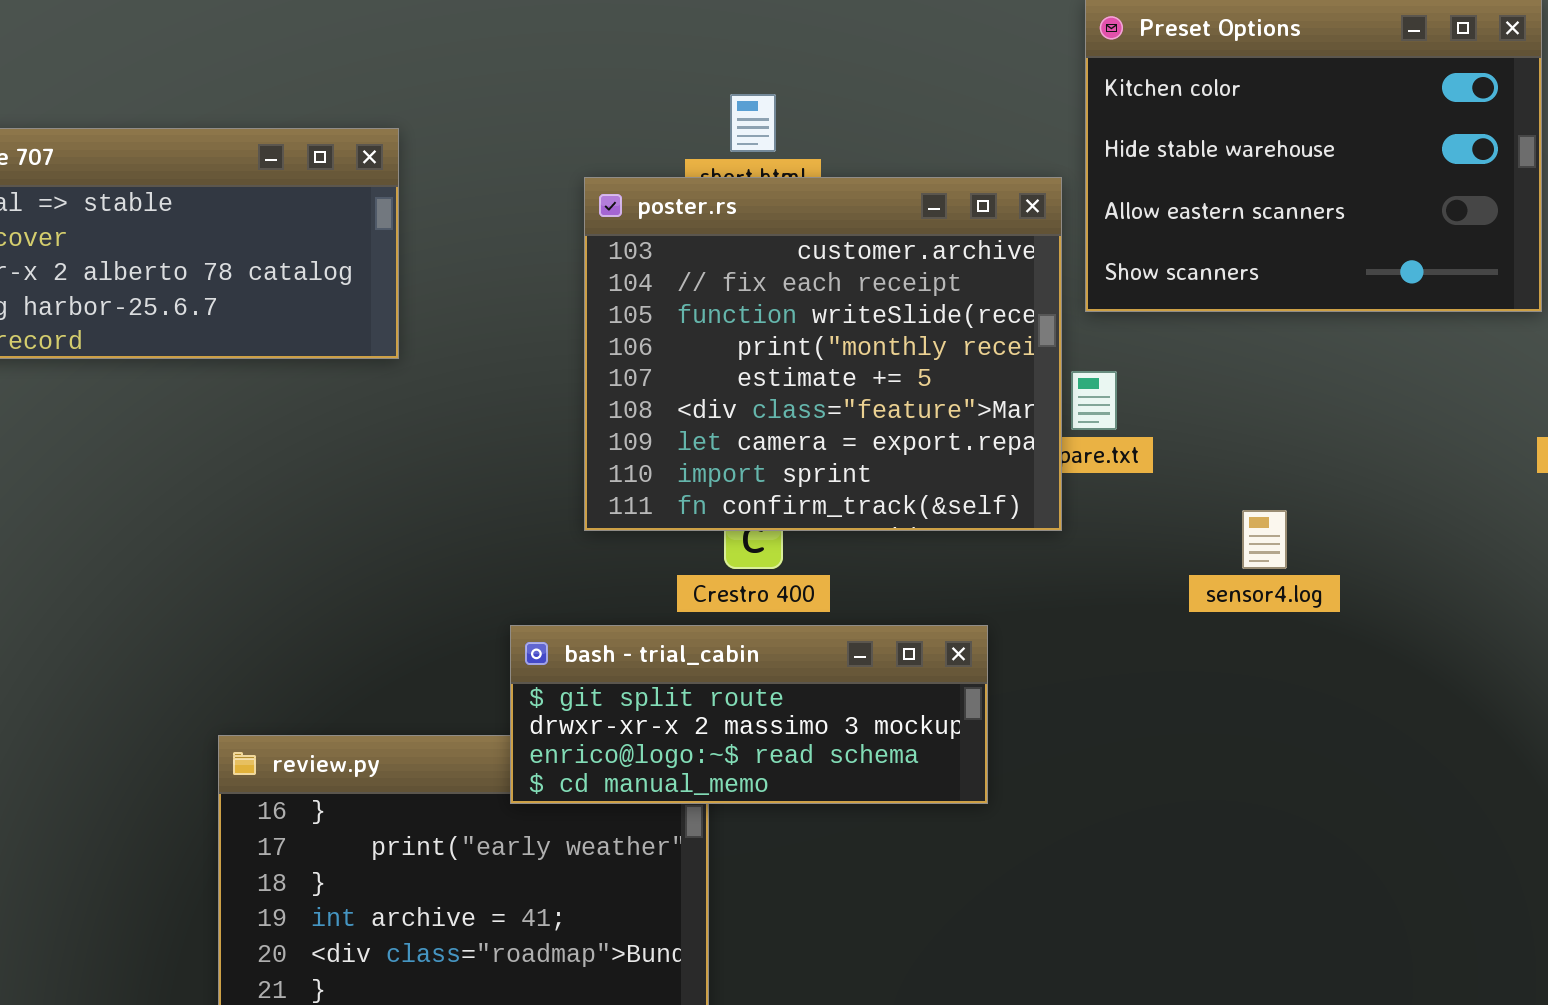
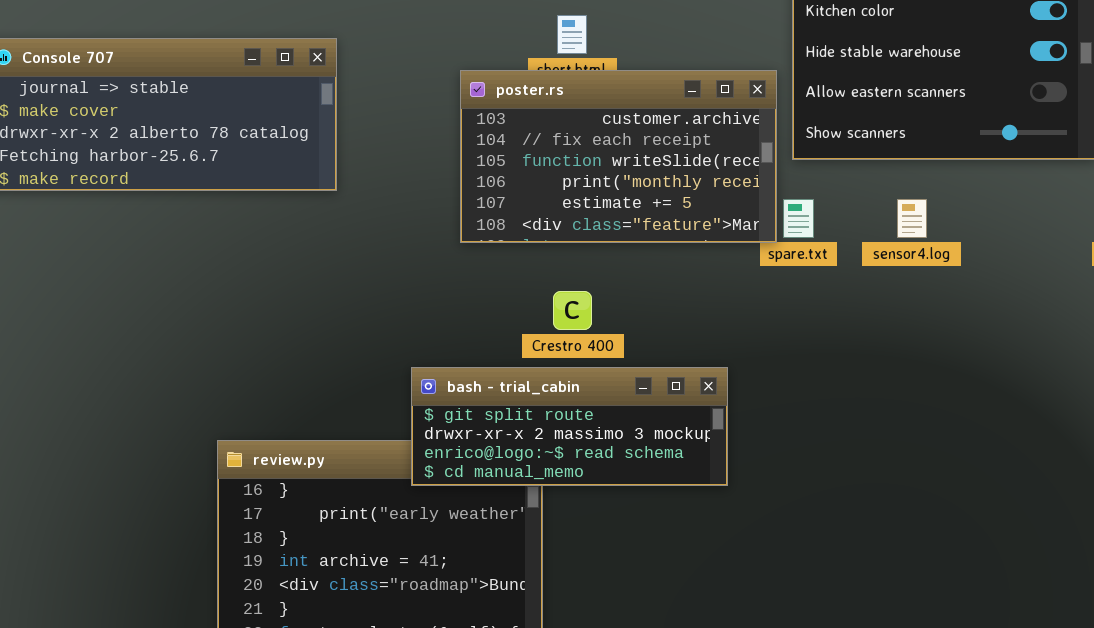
poster.rs: [584,177,1062,531] -> [460,70,777,243], resized
sensor4.log: [1242,510,1287,569] -> [897,199,927,238], moved

